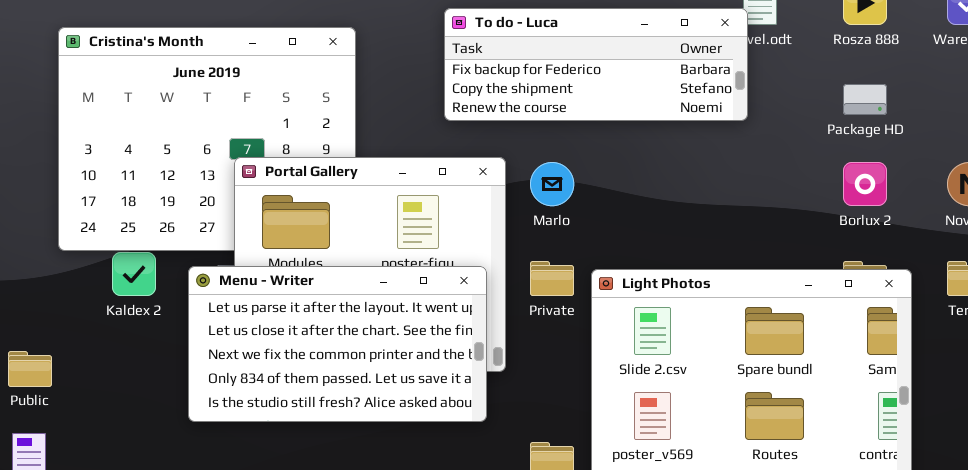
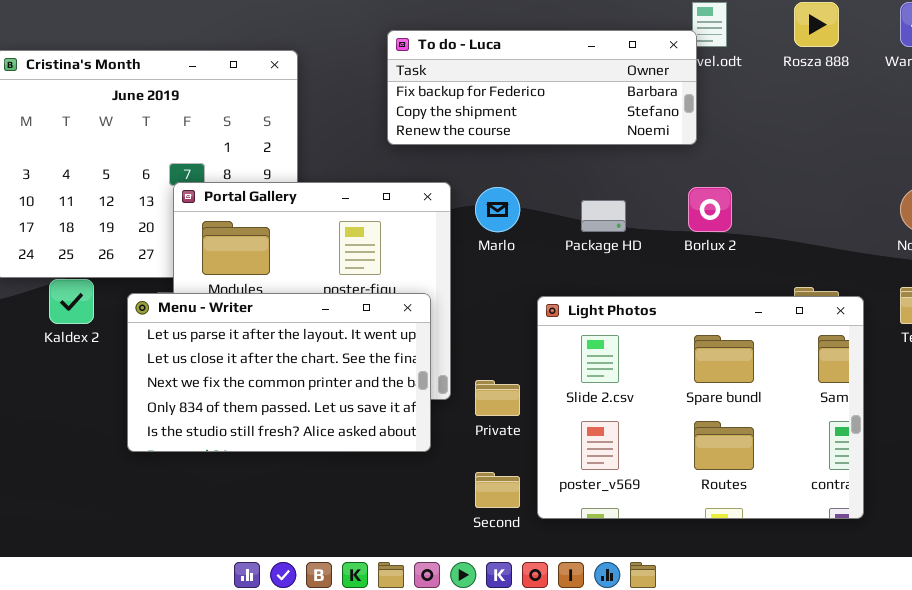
Package HD: [843,84,887,115] -> [581,200,626,232], moved
Borlux 2: [843,162,887,206] -> [688,187,732,232], moved
Private: [530,261,574,296] -> [475,380,520,416], moved

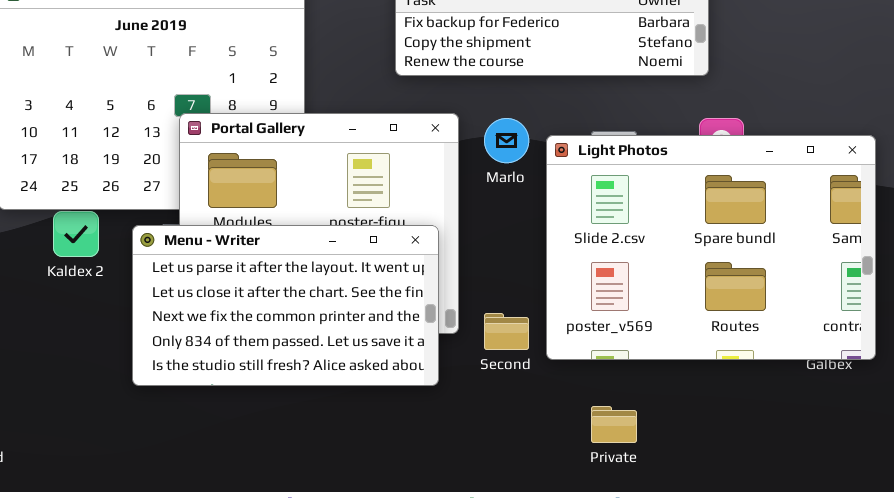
Light Photos: [537,296,864,519] -> [546,135,876,360], moved
Private: [475,380,520,416] -> [591,406,637,443], moved
Second: [475,472,520,508] -> [484,313,529,350], moved

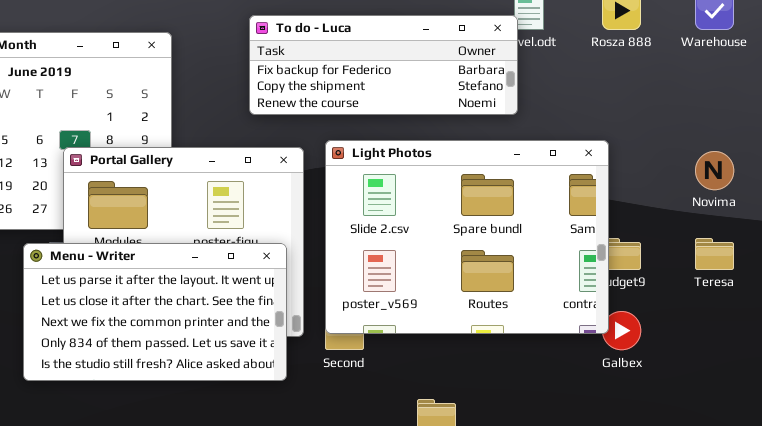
Light Photos: [546,135,876,360] -> [325,140,609,334], moved

